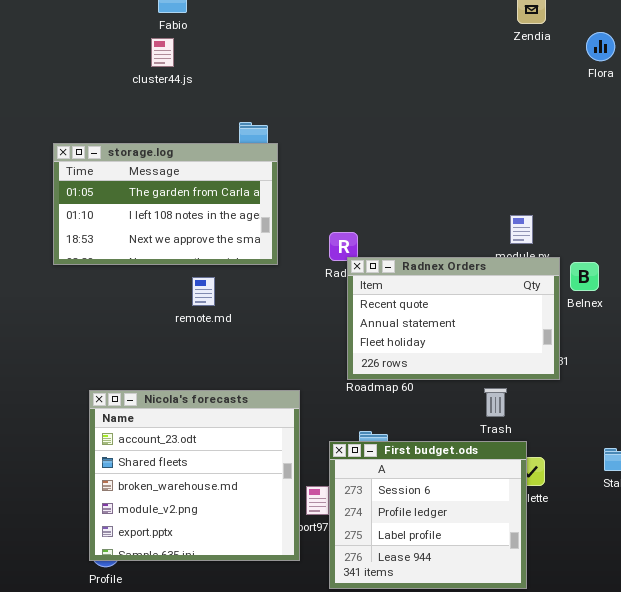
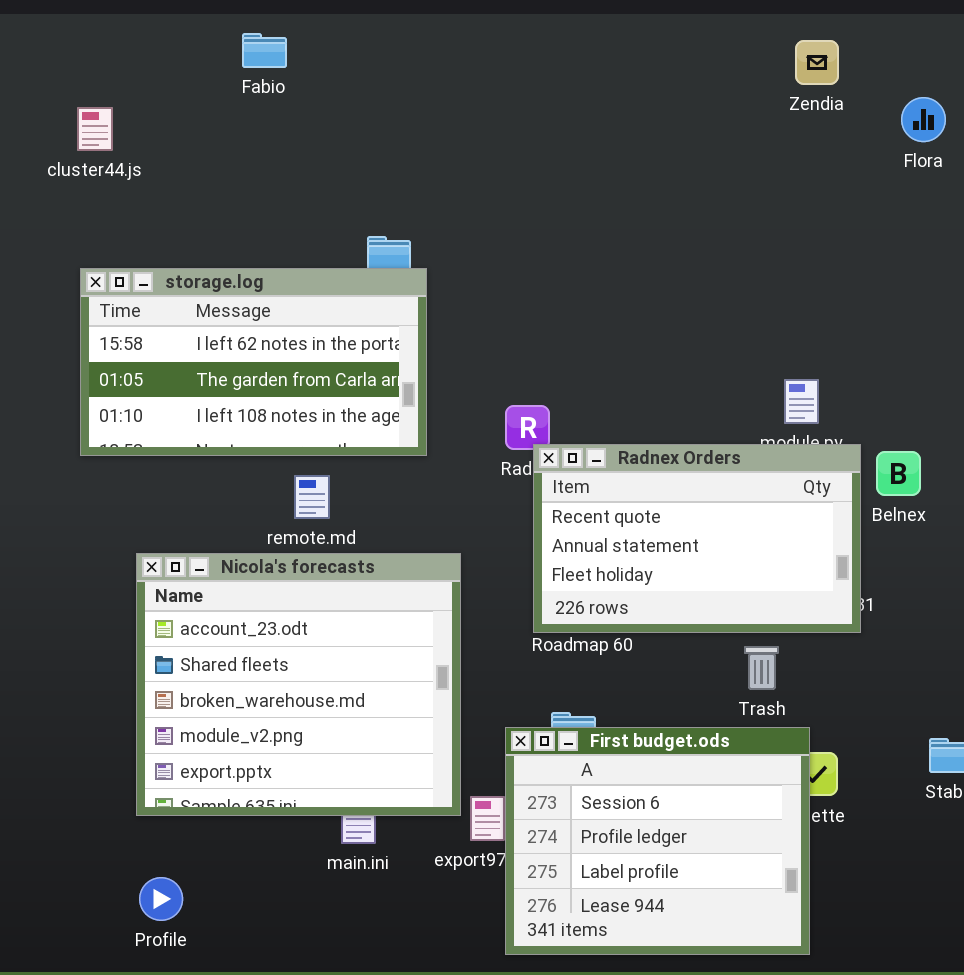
cluster44.js: [151,38,174,67] -> [77,107,113,151], moved
storage.log: [53,143,278,265] -> [80,268,427,456], scrolled up 1 row
Nicola's forecasts: [89,390,300,561] -> [136,553,461,816], moved

